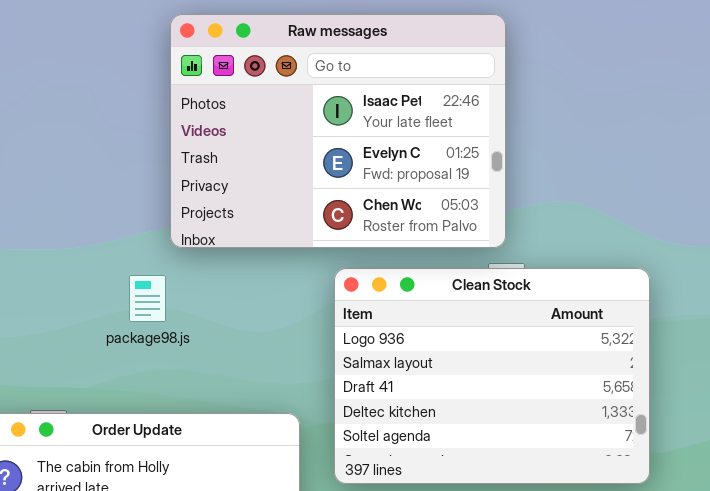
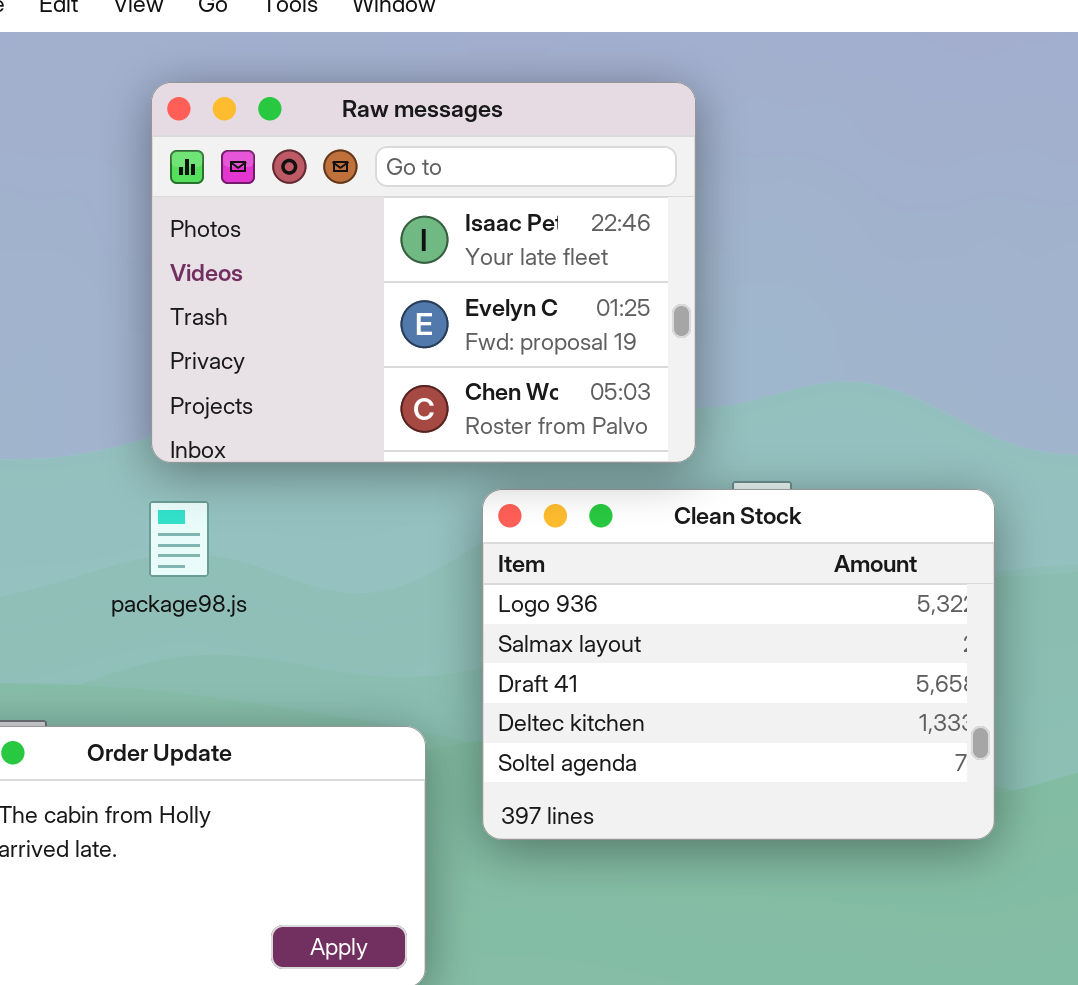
Raw messages: [170,14,506,248] -> [151,82,696,463], moved

